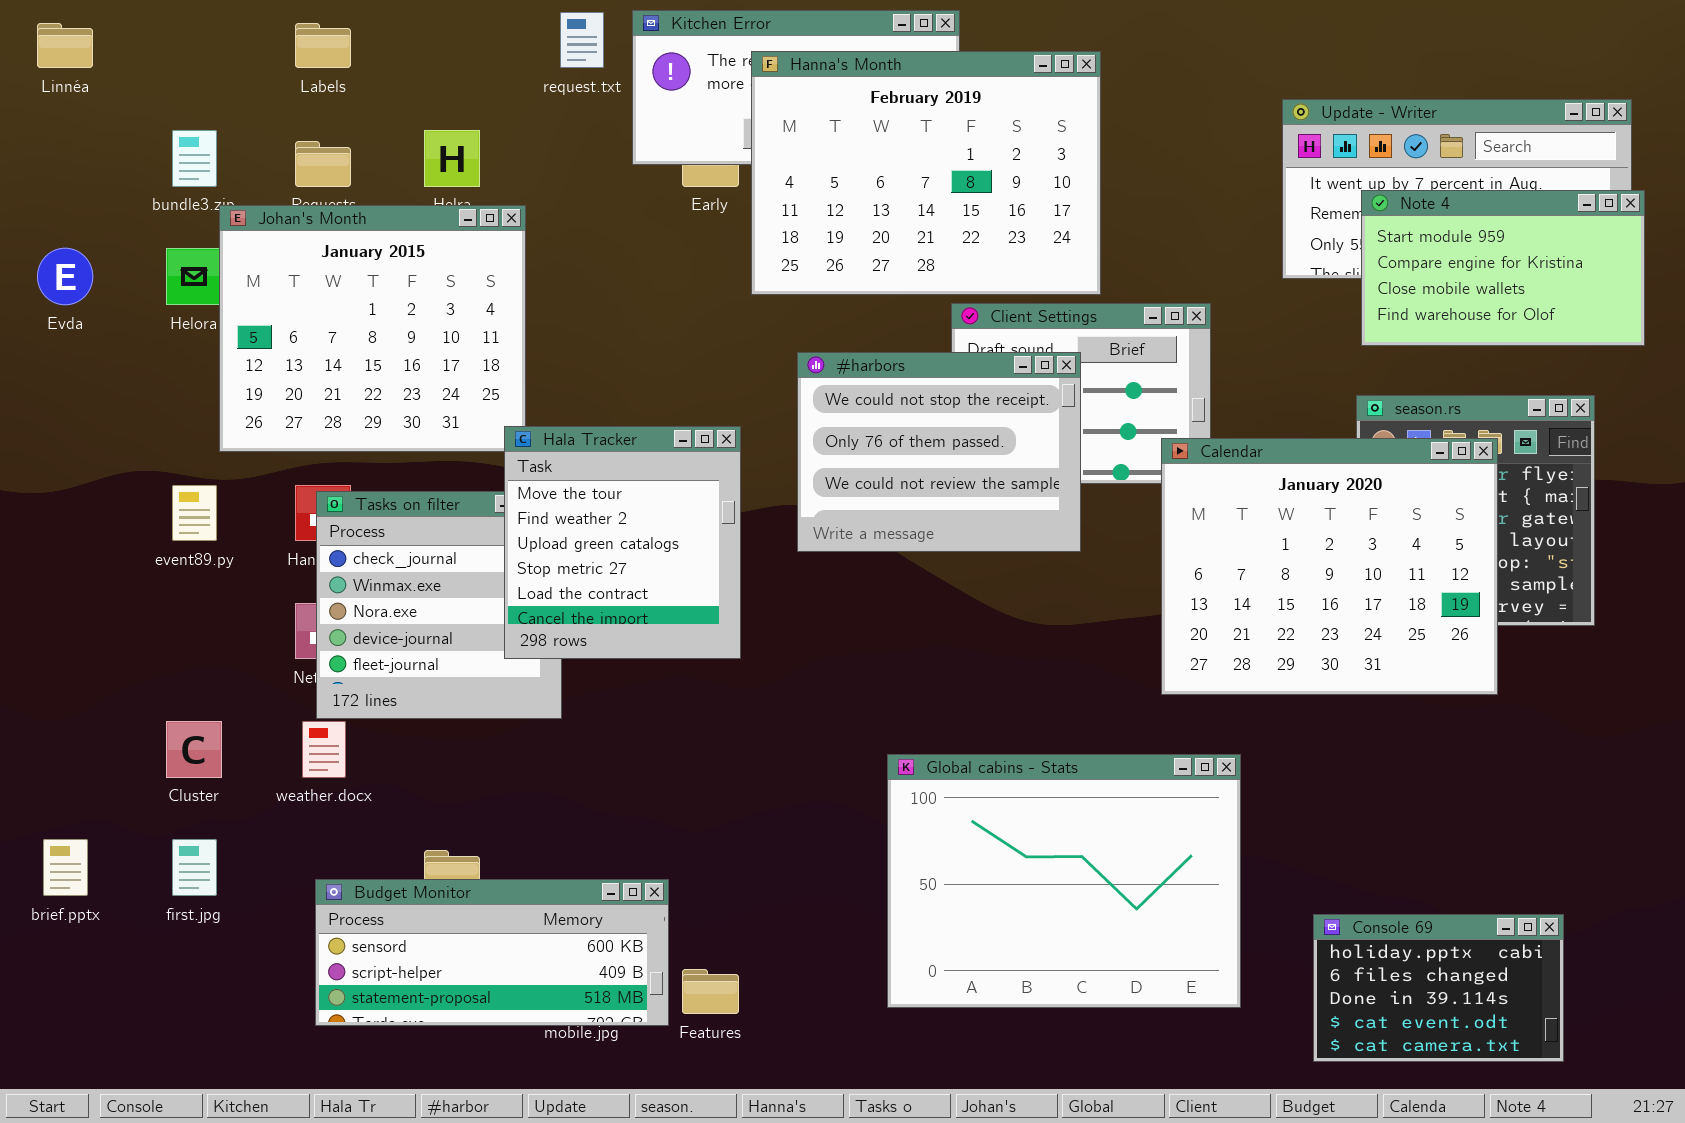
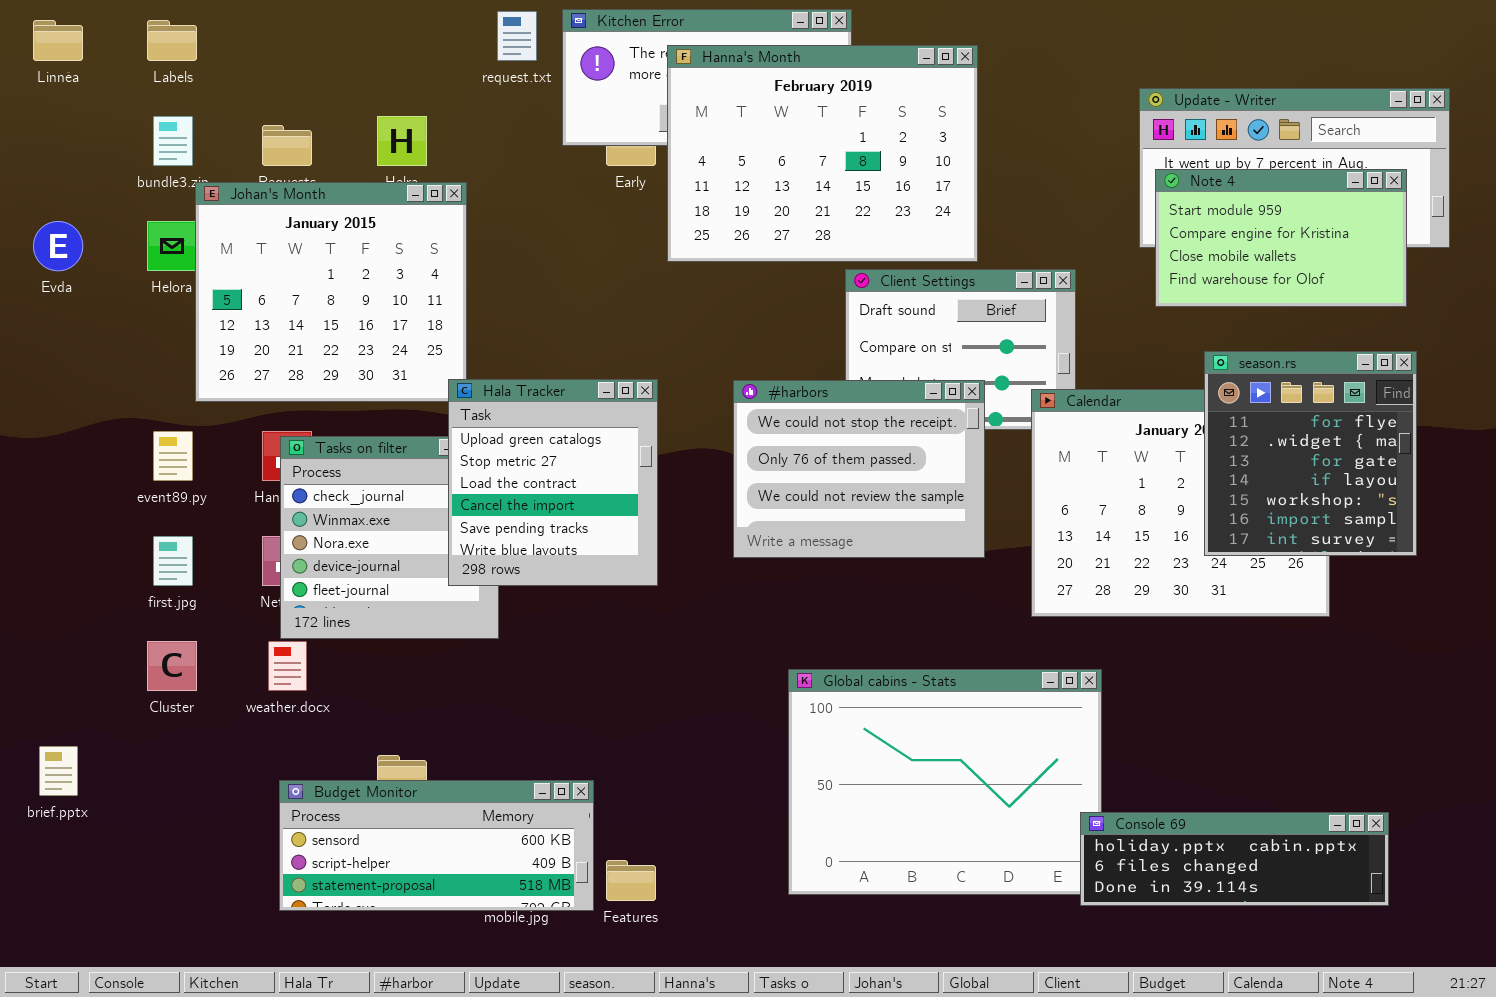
Labels: [295,23,351,68] -> [147,20,197,61], moved
Note 4: [1361,190,1645,346] -> [1155,169,1407,307], moved
#harbors: [797,352,1081,552] -> [733,380,985,558], moved
season.rs: [1356,395,1595,626] -> [1204,351,1417,556], raised
Hala Tracker: [504,426,741,659] -> [448,379,658,586], scrolled down 2 rows
first.jpg: [172,839,217,896] -> [153,536,193,586], moved
Console 69: [1313,914,1564,1062] -> [1080,812,1389,906], resized

